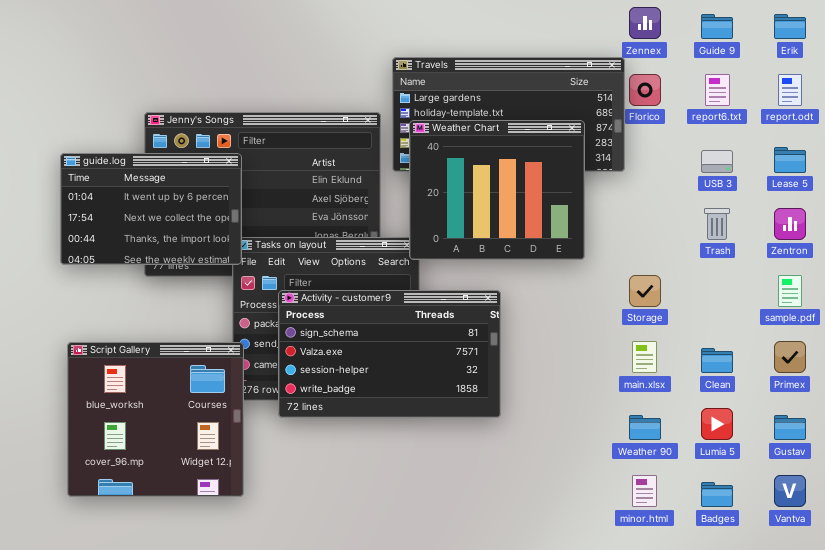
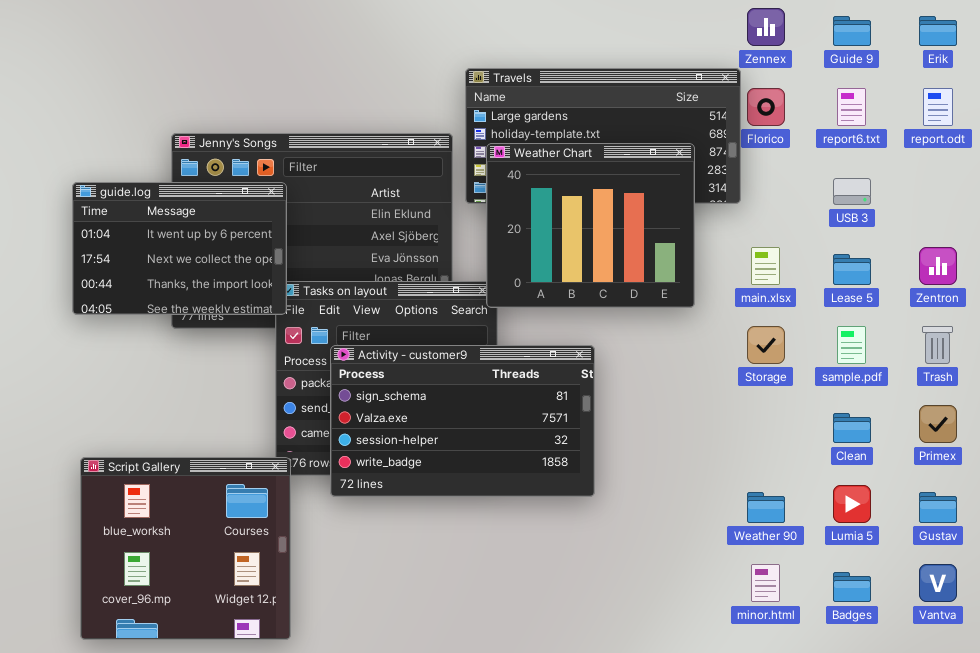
Lease 5: [774,147,806,173] -> [833,254,871,285], moved
Trash: [704,208,730,240] -> [922,326,953,364], moved
sample.pdf: [778,275,802,307] -> [837,326,866,364], moved
main.xlsx: [632,341,657,373] -> [751,247,780,285], moved
Script Gallery: [67,342,244,497] -> [80,457,291,640], moved

